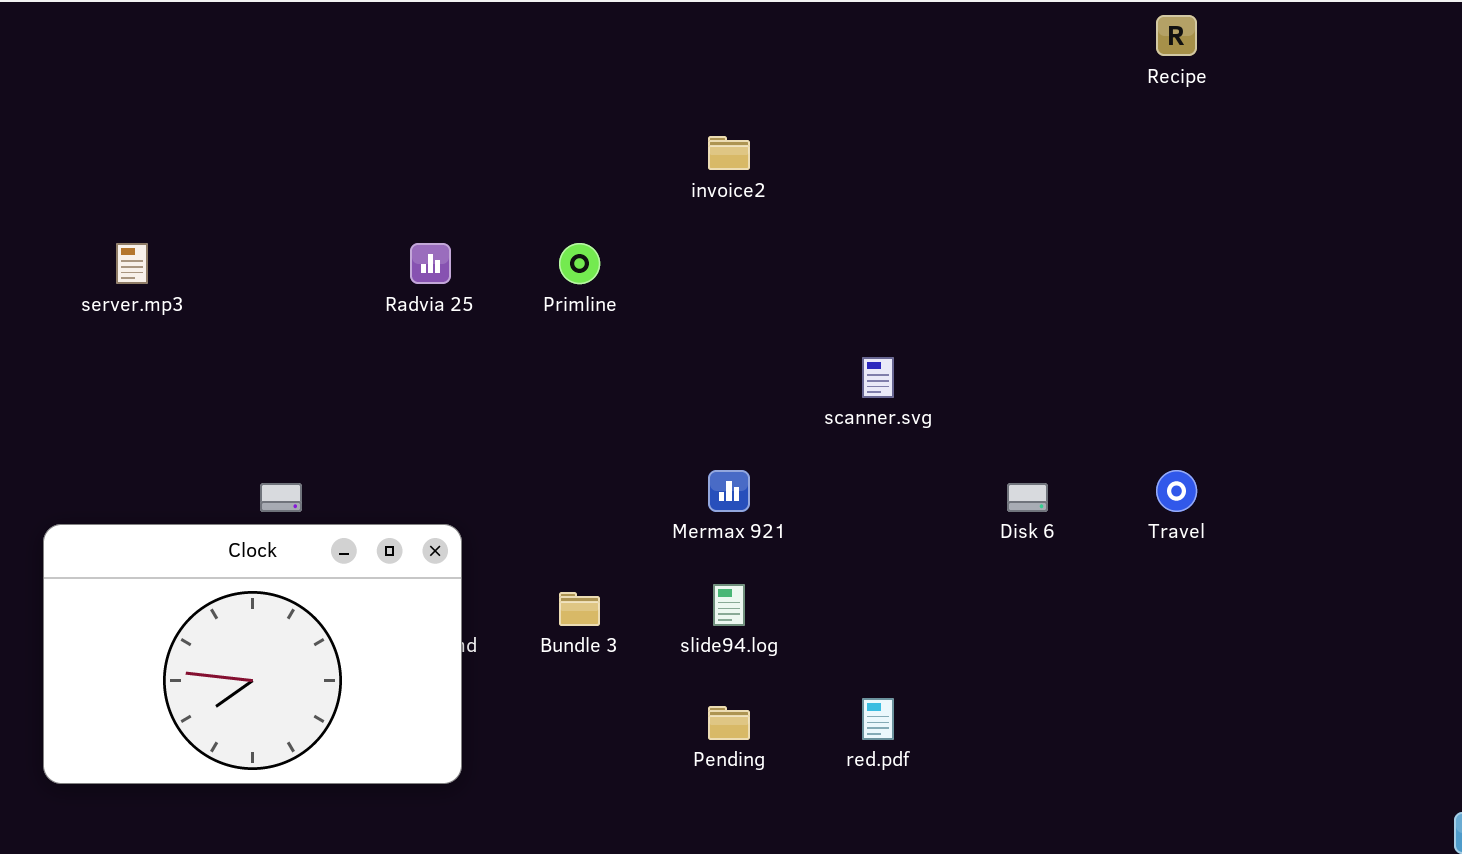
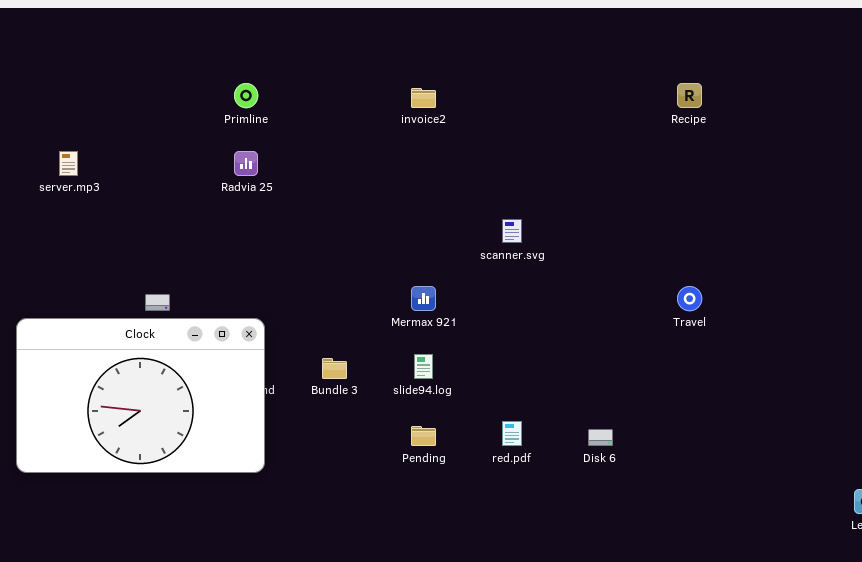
Recipe: [1156,15,1197,56] -> [677,83,702,108], moved
Primline: [559,243,600,284] -> [234,83,258,108], moved
Disk 6: [1007,483,1048,512] -> [588,429,613,446], moved

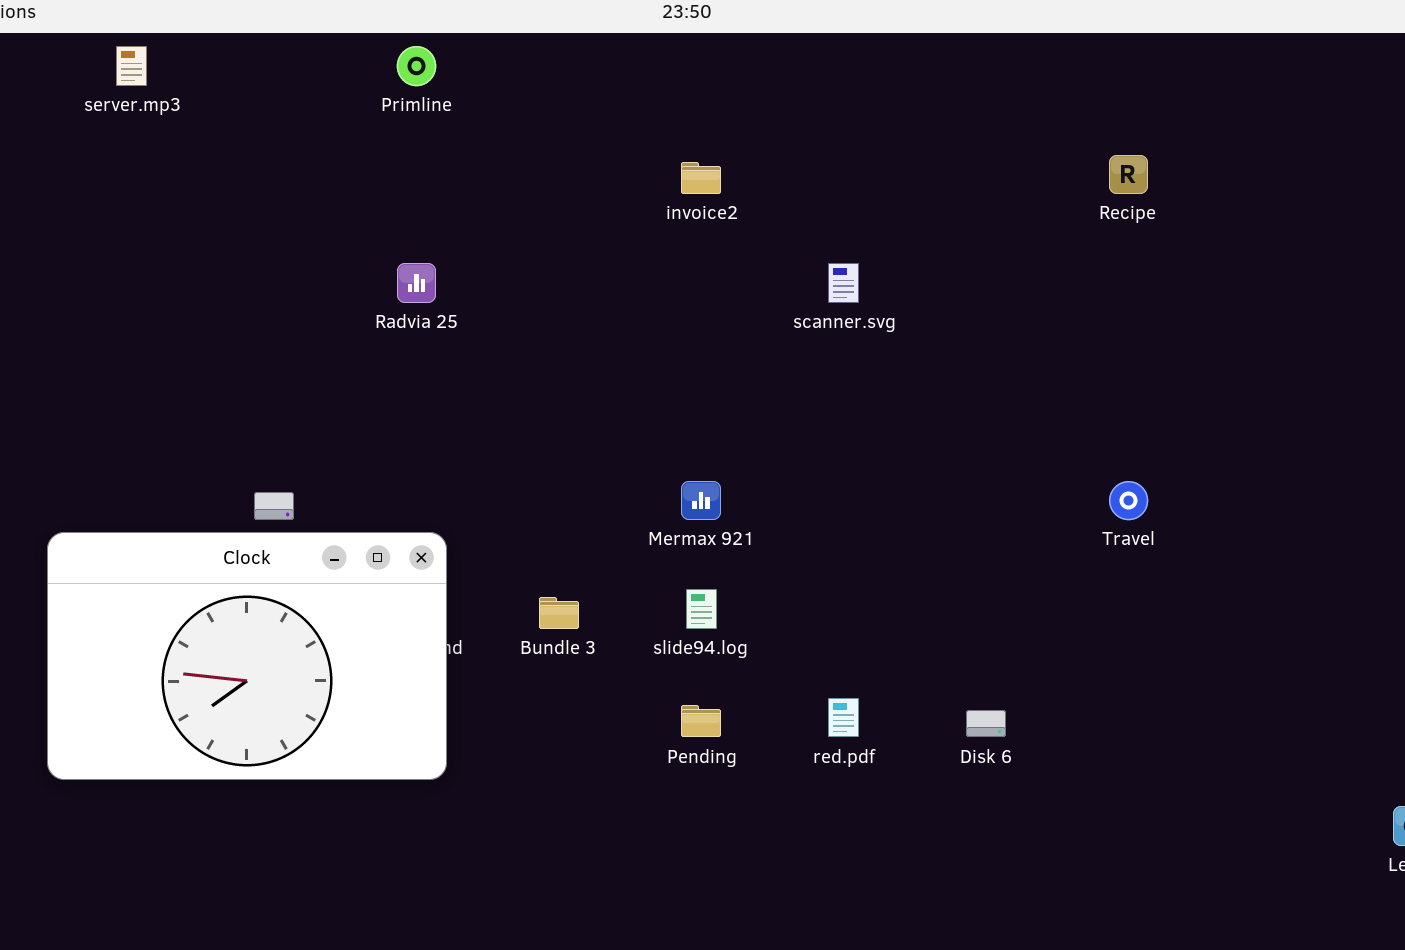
Primline: [234,83,258,108] -> [397,46,436,86], moved
server.mp3: [59,151,78,176] -> [116,46,147,86], moved
scanner.svg: [502,219,522,243] -> [828,263,859,303], moved

